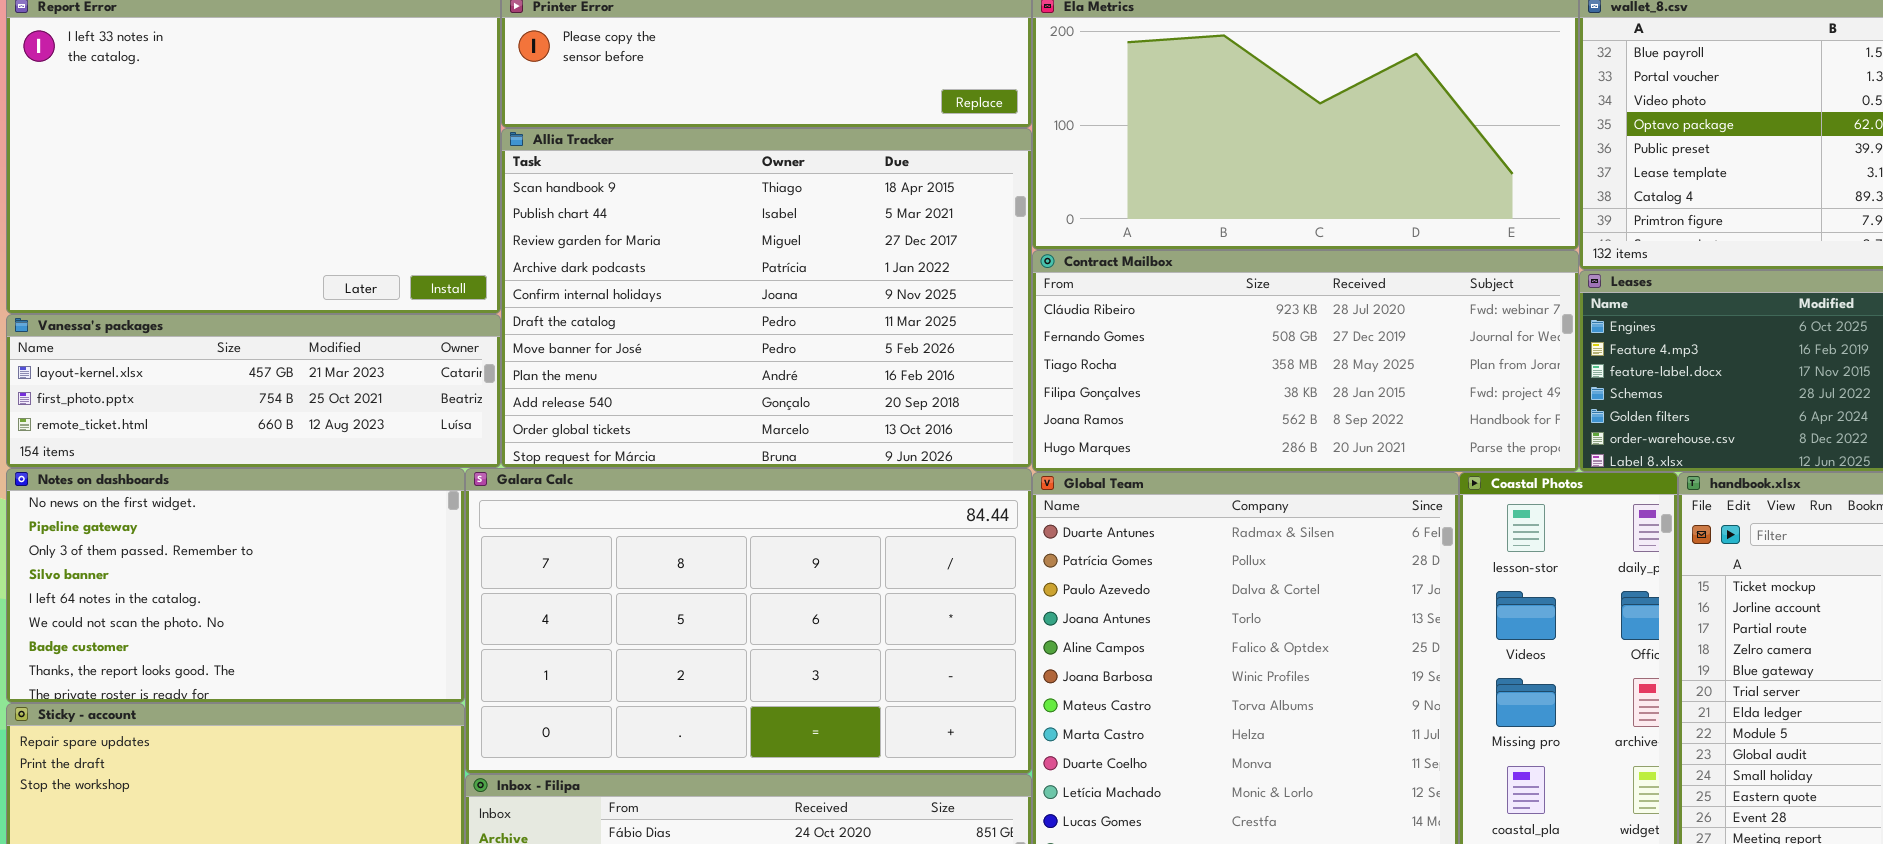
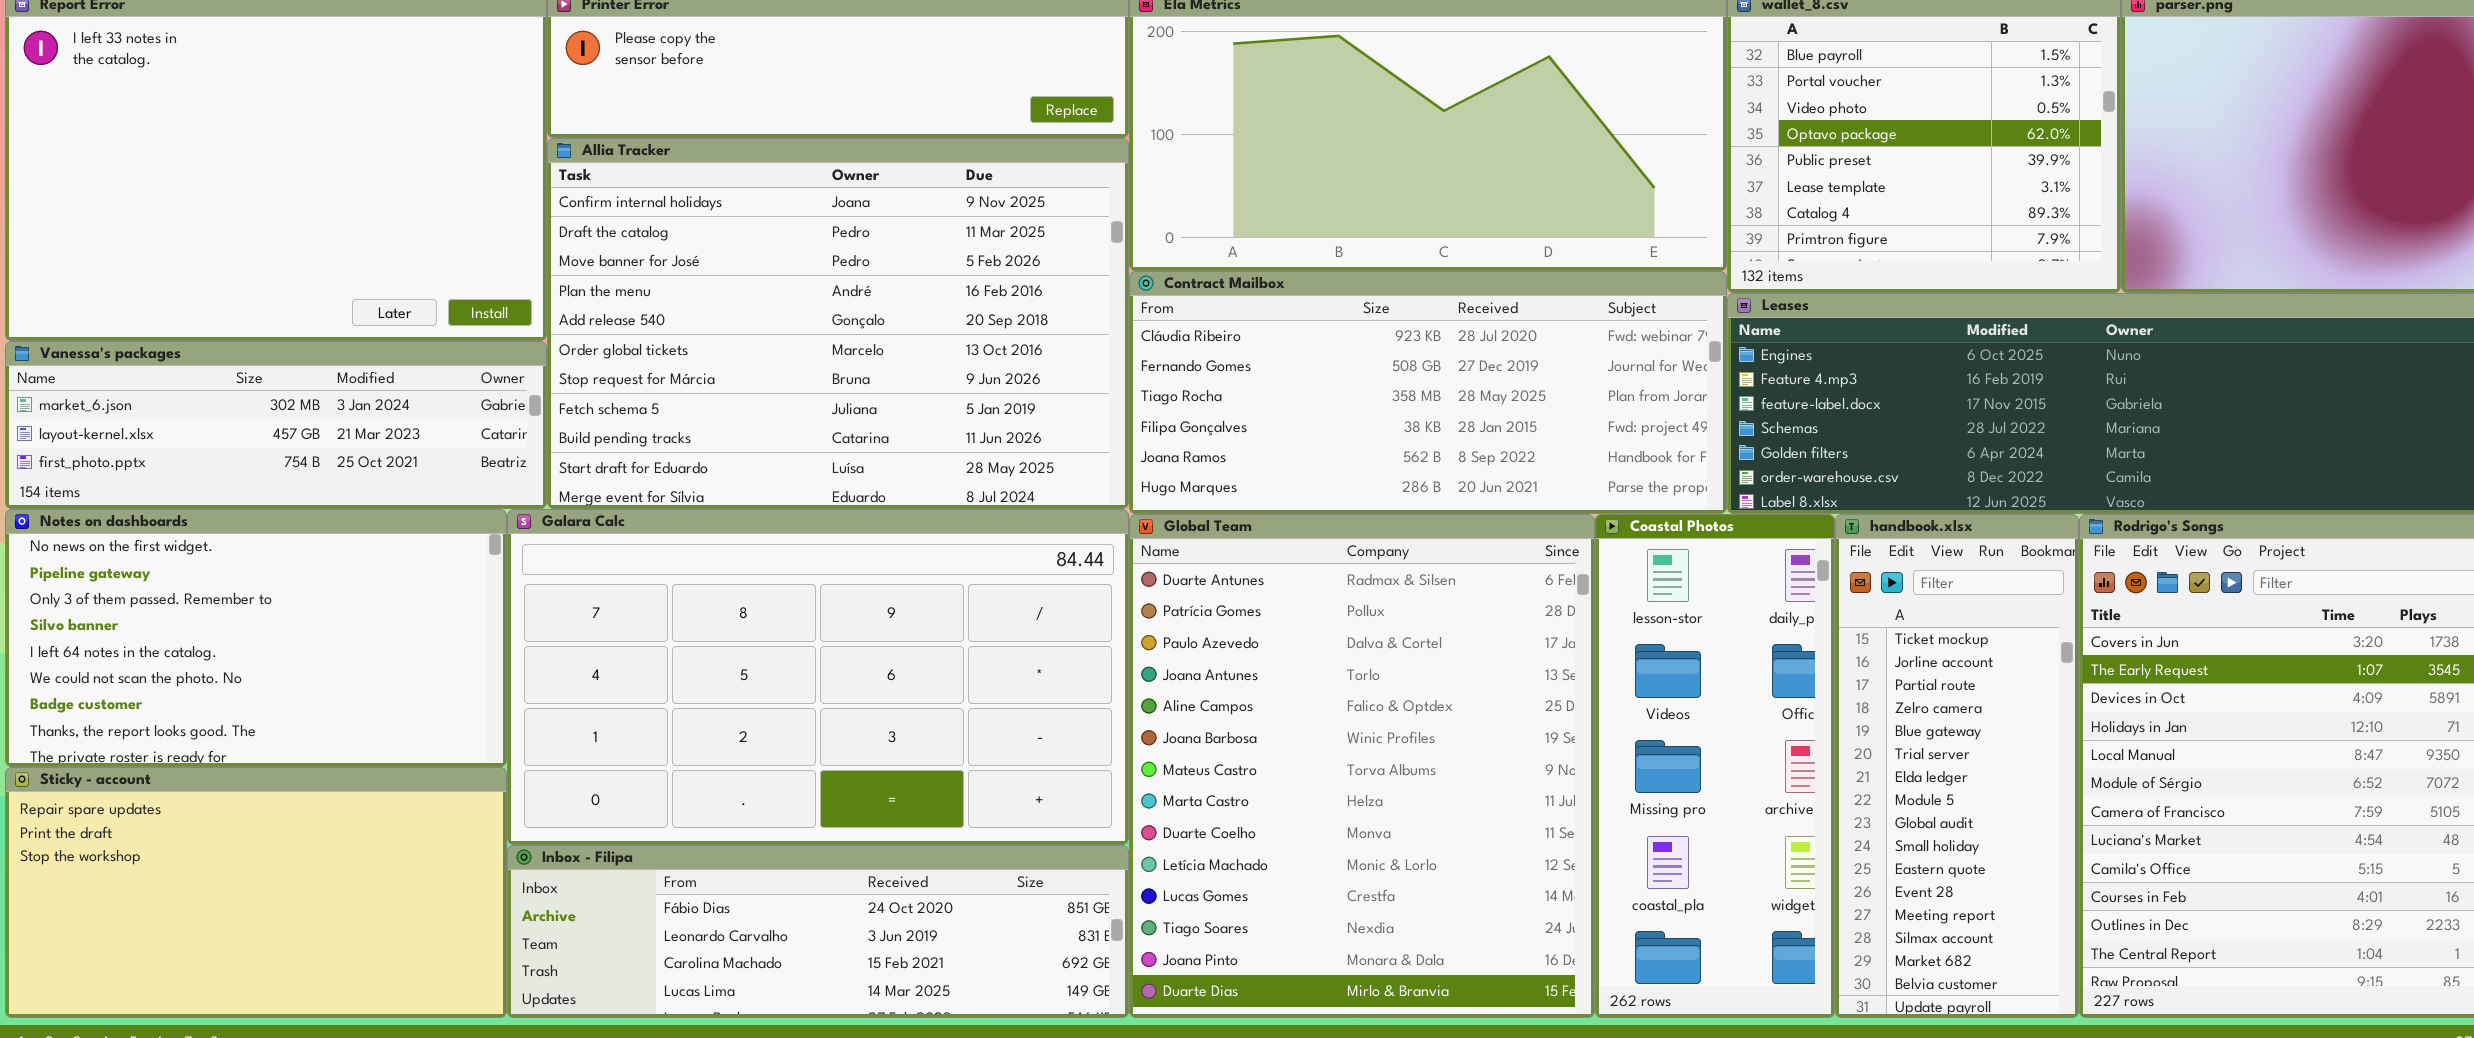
Allia Tracker: [501,128,1032,468] -> [547,138,1129,509], scrolled down 4 rows
Vanessa's packages: [6,314,501,468] -> [5,341,547,509], scrolled up 1 row

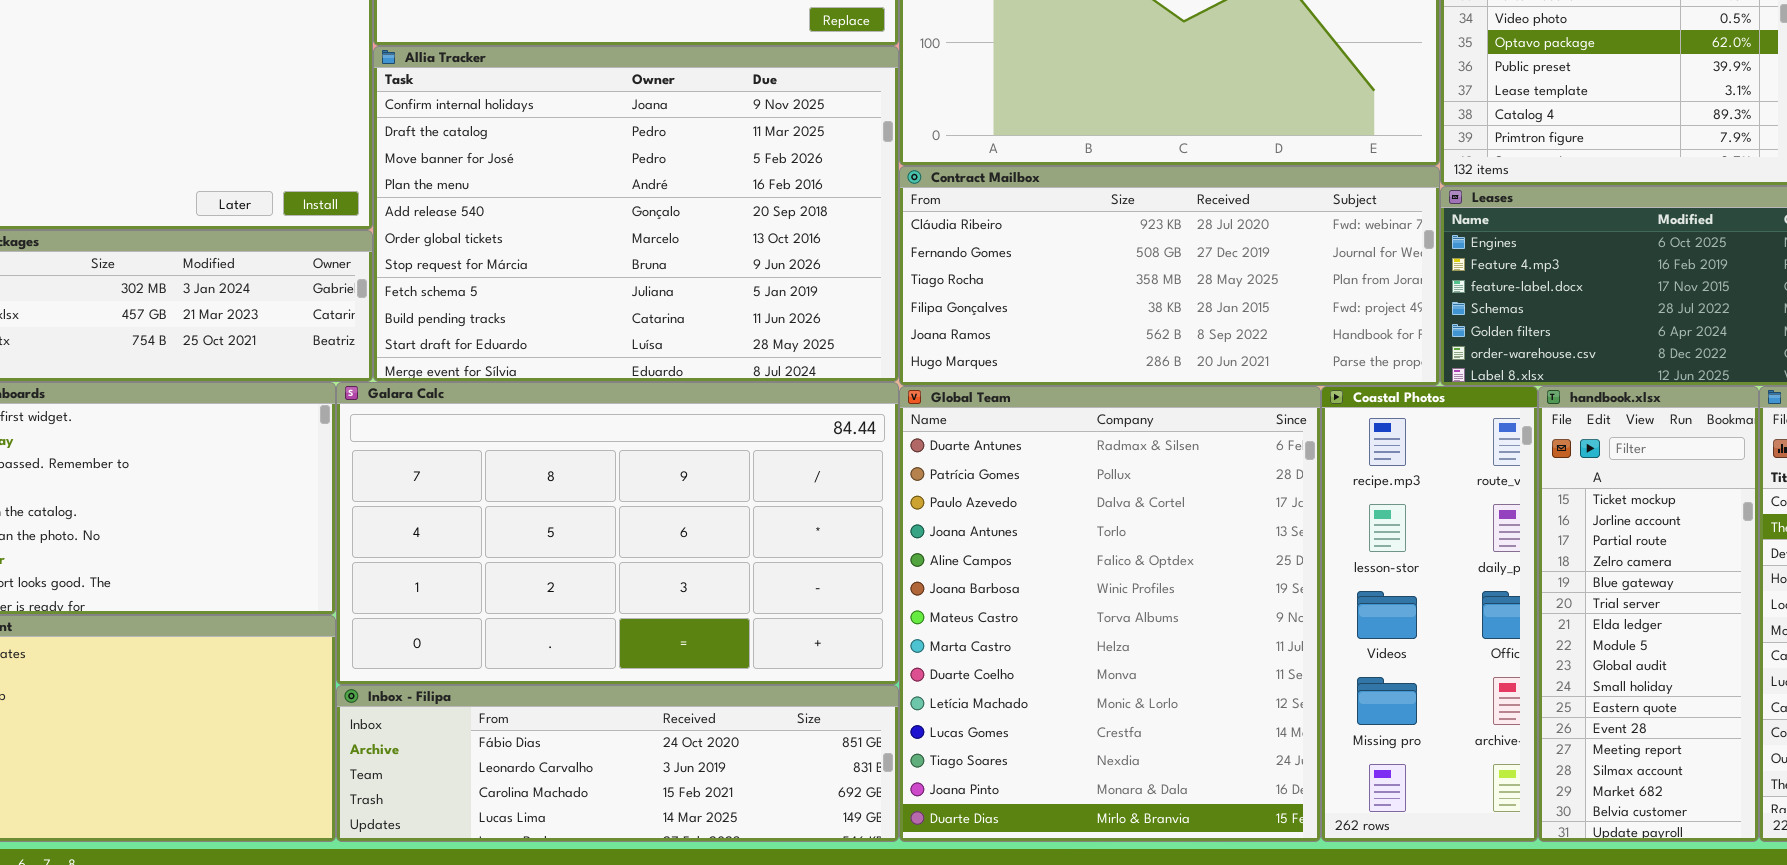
Coastal Photos: [1595,514,1835,1018] -> [1321,386,1538,842], scrolled up 1 row

